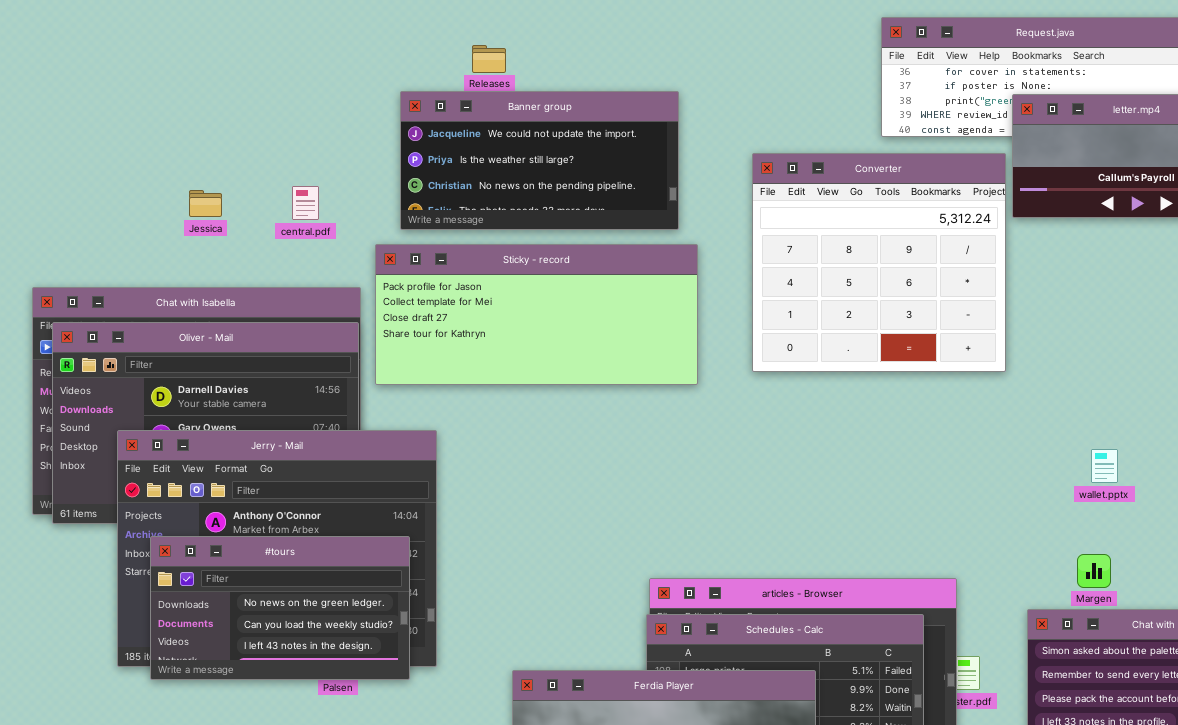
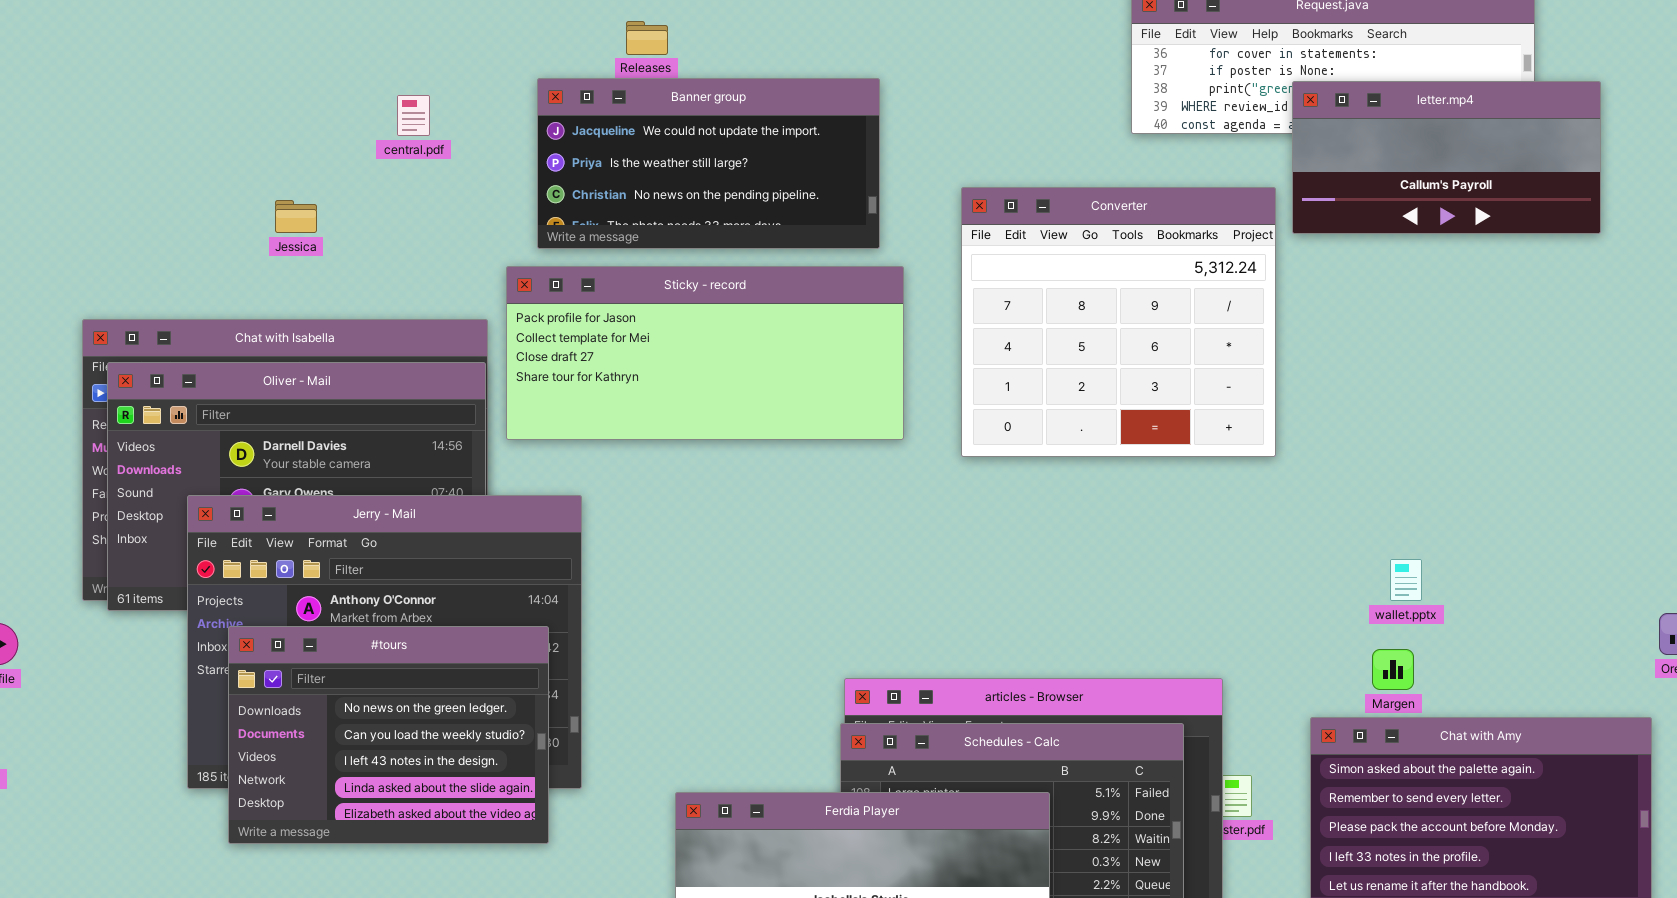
Converter: [752,153,1006,372] -> [961,187,1276,457], moved
central.pdf: [292,186,319,220] -> [397,95,430,136], moved
wallet.pptx: [1091,449,1118,483] -> [1390,559,1422,601], moved
#tours: [150,536,410,680] -> [228,626,549,844], resized

